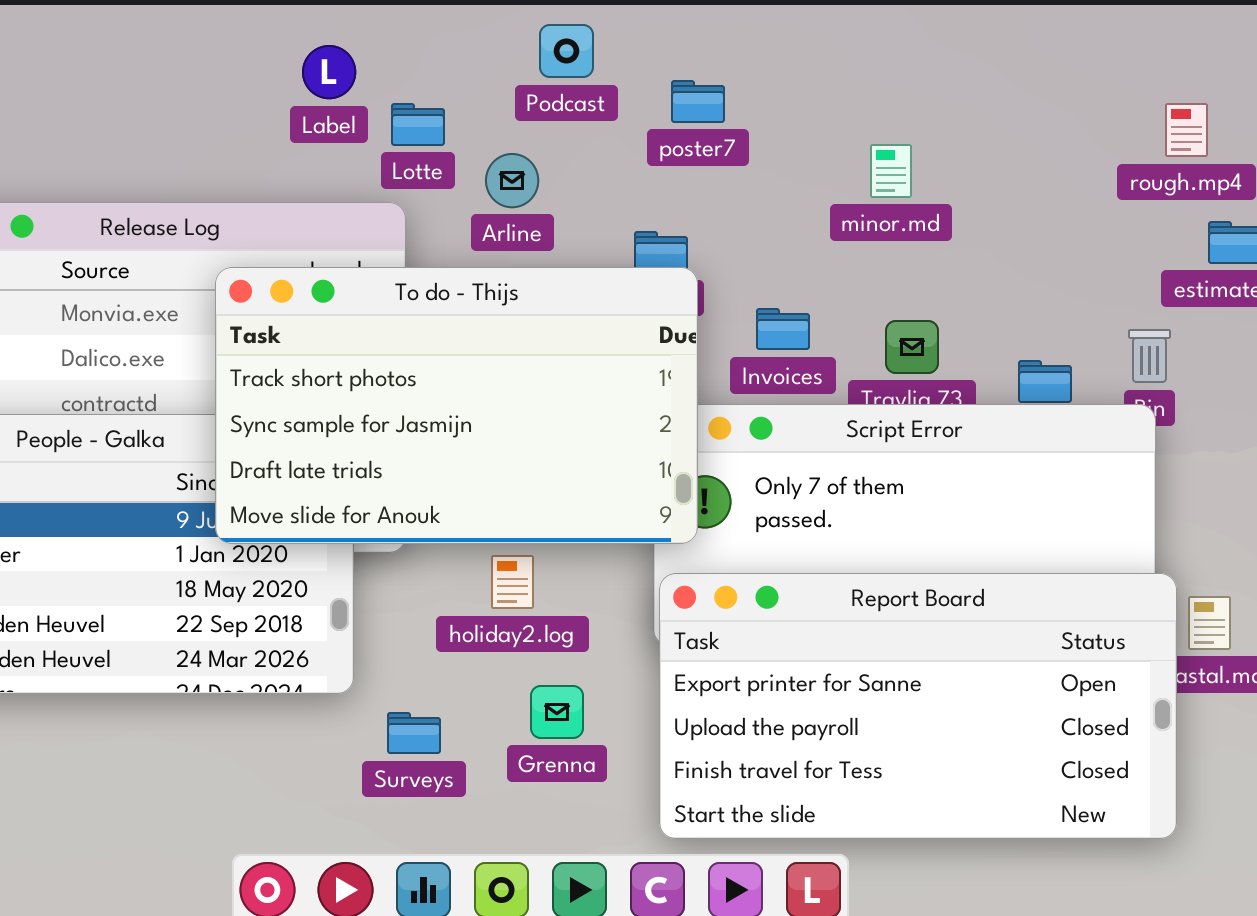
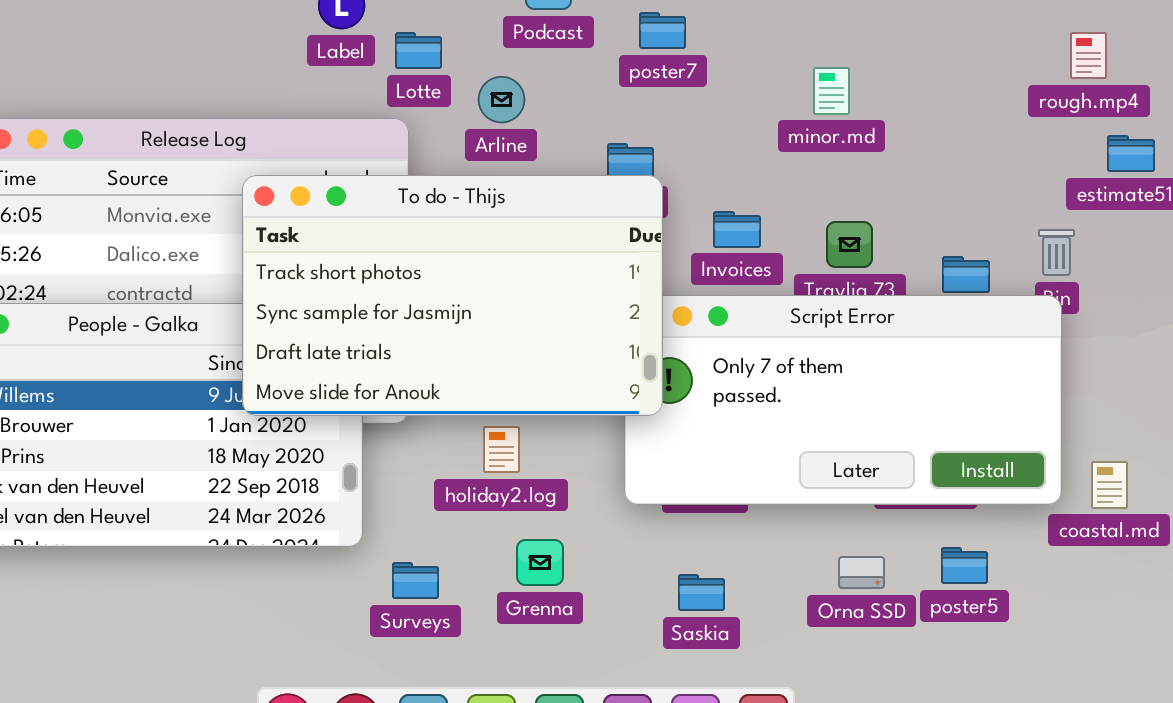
Report Board: [659,573,1177,839] -> none, closed

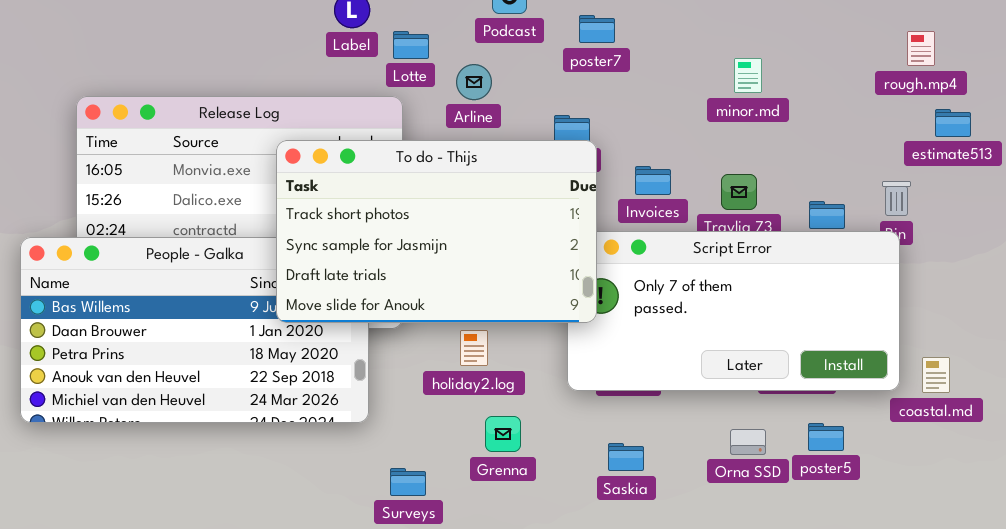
minor.md: [813,67,850,115] -> [734,58,762,93], moved
Surveys: [392,562,439,599] -> [390,468,426,496], moved

